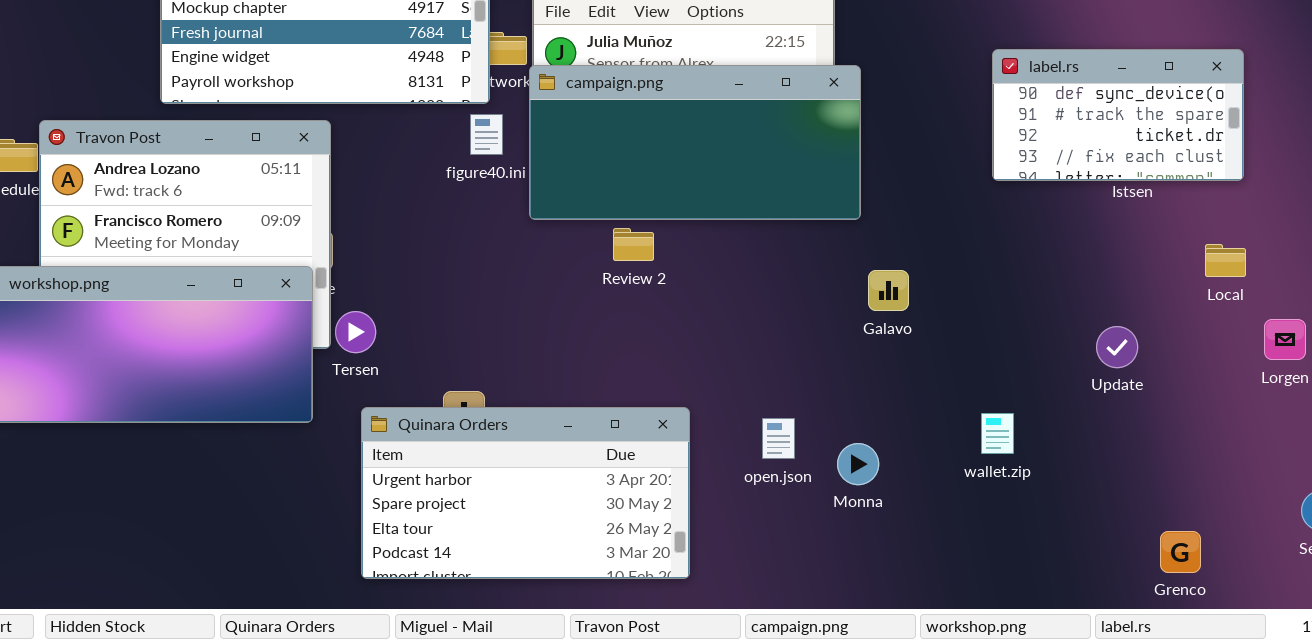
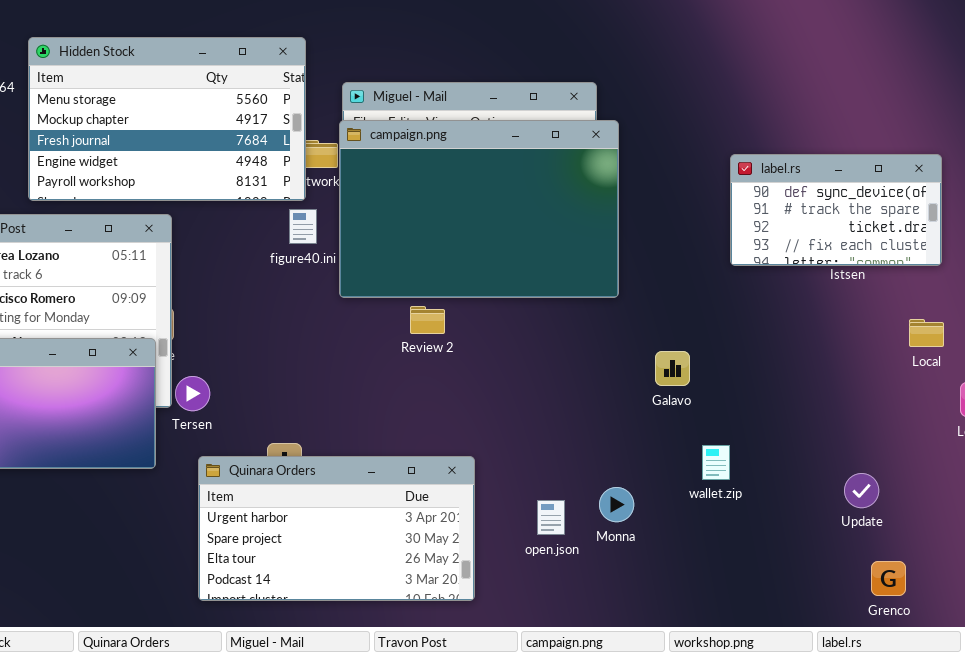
campaign.png: [529,65,861,220] -> [339,120,619,298], resized
Galavo: [868,270,909,311] -> [655,351,690,386], moved
Update: [1096,326,1138,368] -> [844,473,879,508], moved
wallet.zip: [981,413,1014,454] -> [702,445,730,480], moved
open.json: [762,418,795,459] -> [537,500,565,535], moved

